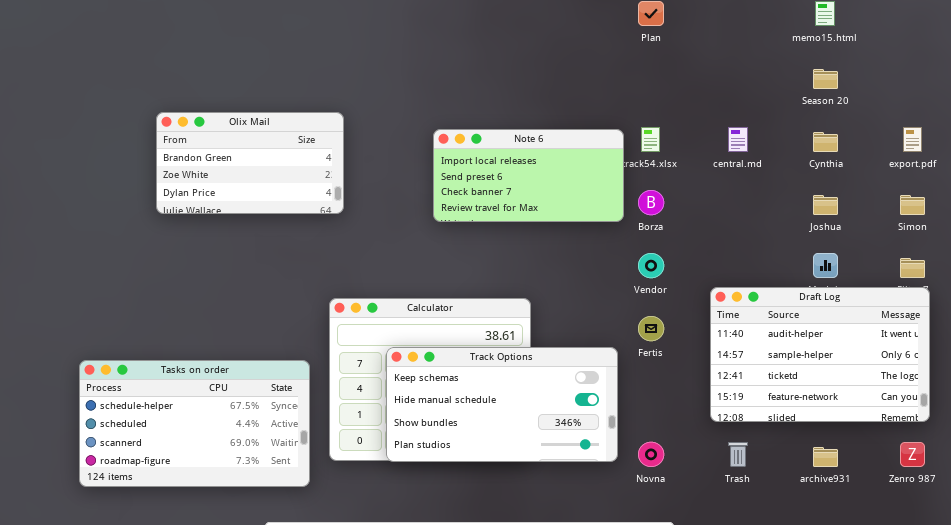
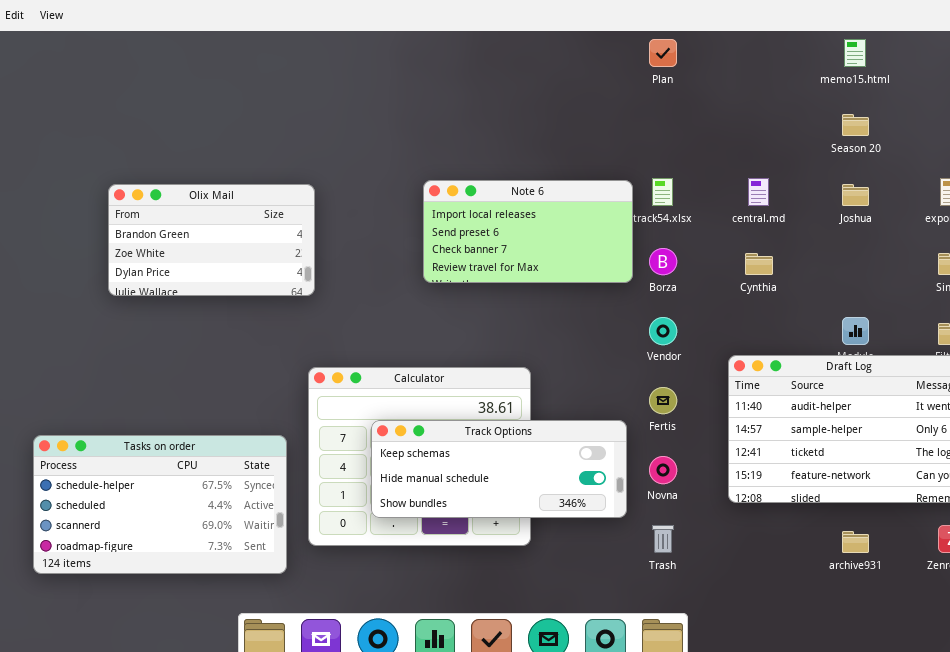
Olix Mail: [156,112,344,214] -> [108,184,315,296], moved
Cynthia: [813,132,838,152] -> [745,253,773,275], moved
Joshua: [813,195,838,215] -> [842,184,869,206], moved
Track Options: [386,347,618,462] -> [371,420,627,518], resized
Novna: [638,442,664,467] -> [649,456,677,484], moved
Trash: [728,442,748,467] -> [652,525,674,553], moved

